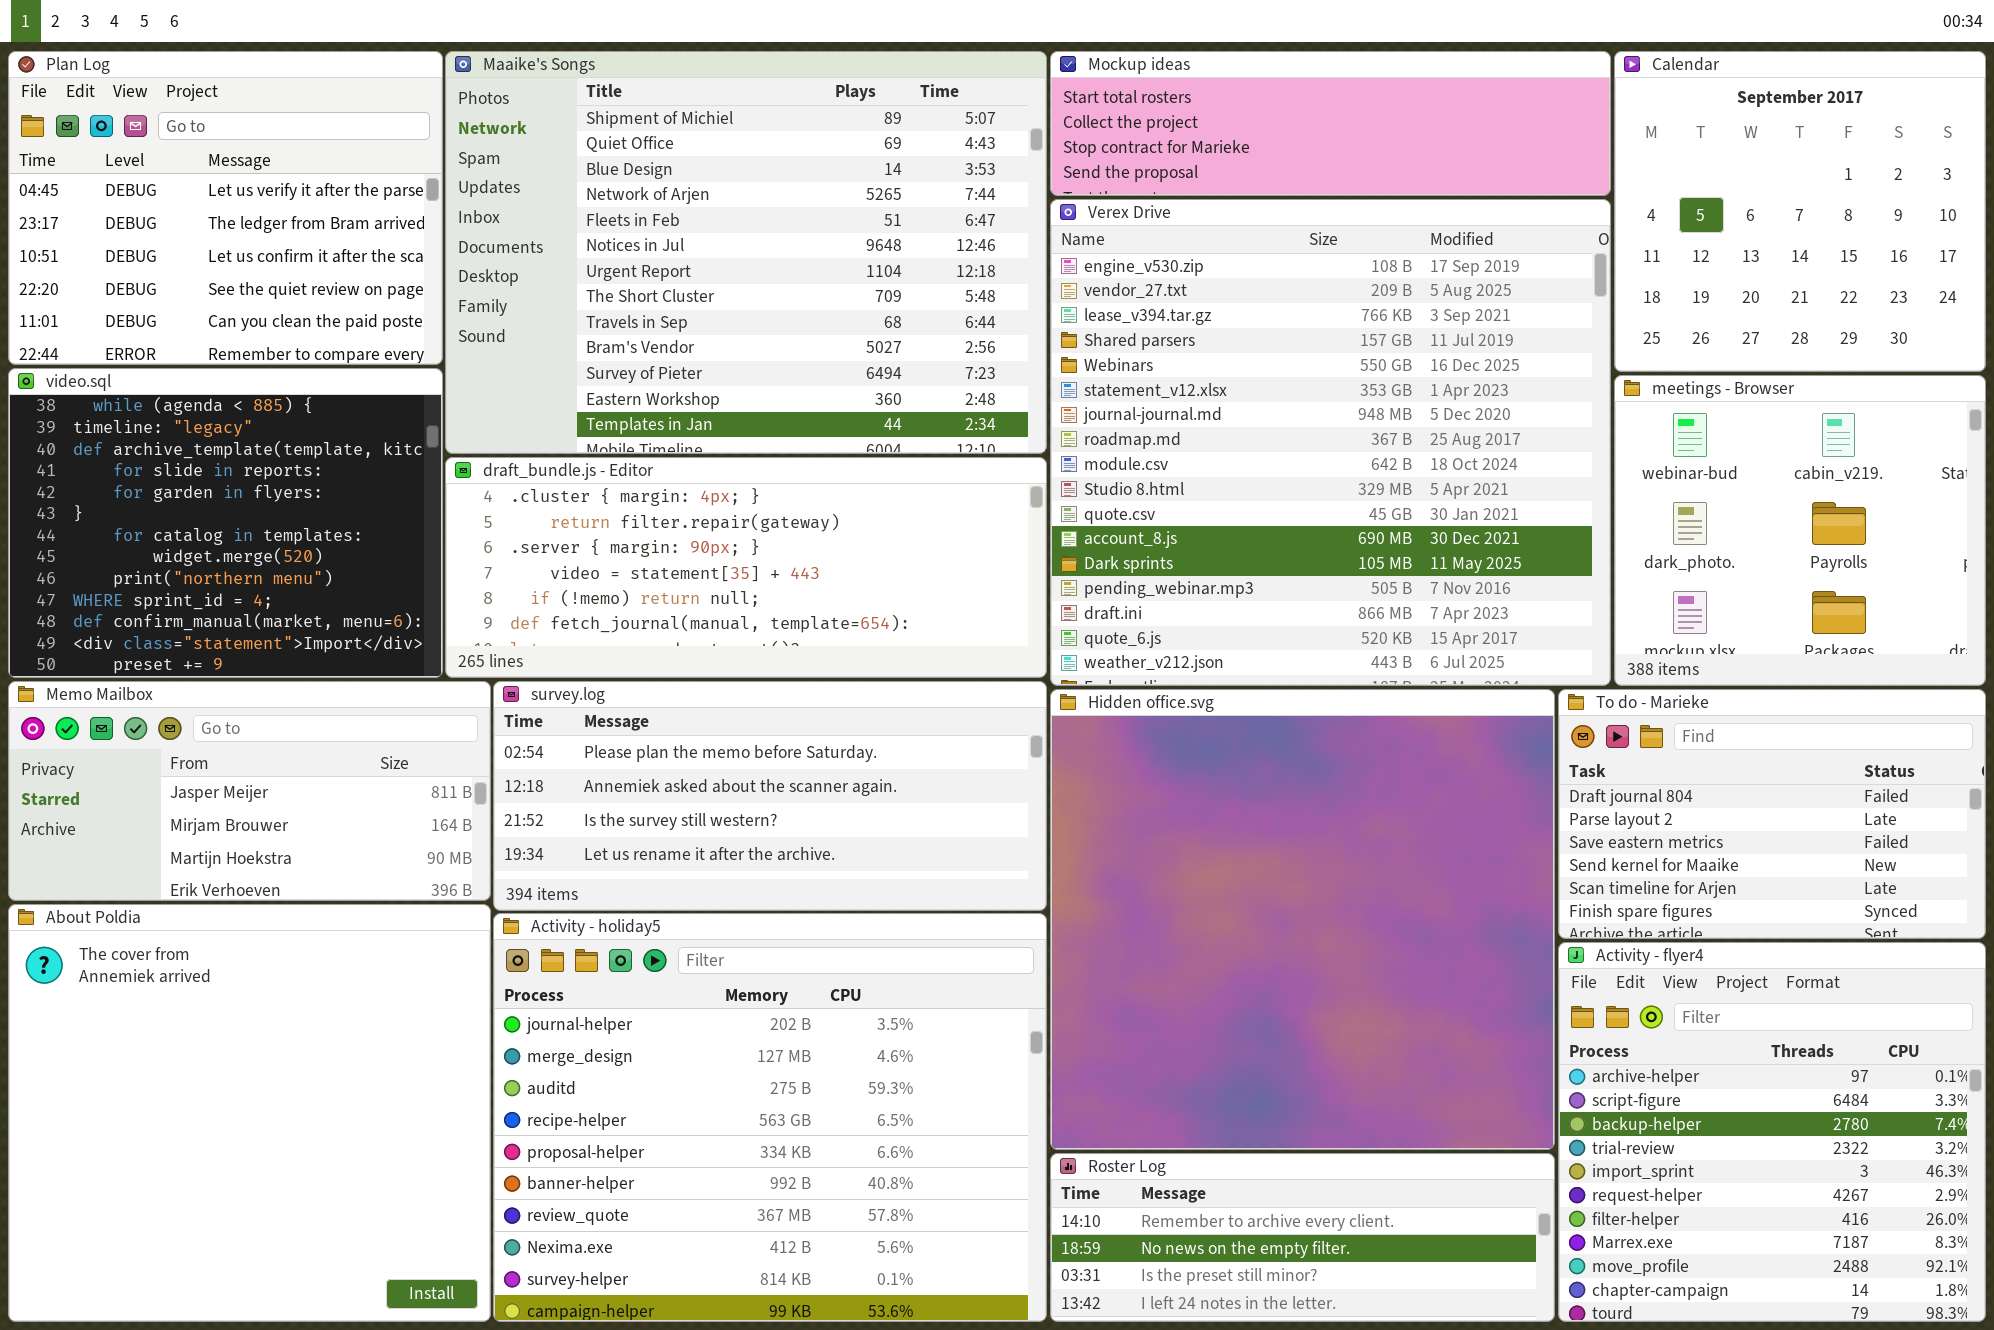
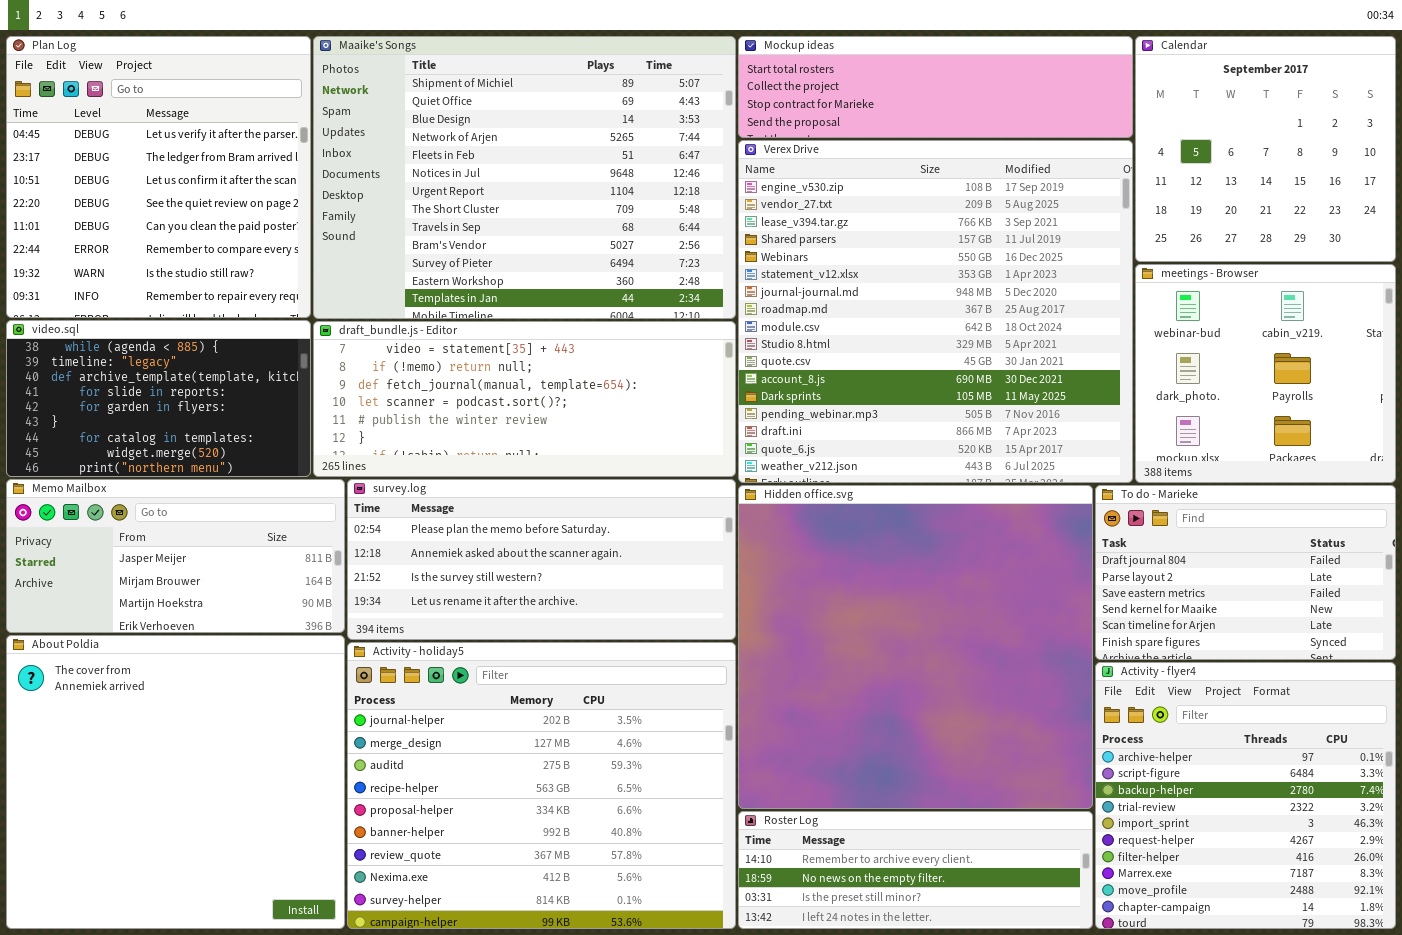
Plan Log: [8,51,443,365] -> [6,36,311,318], resized
video.sql: [8,368,443,678] -> [6,320,311,477], resized
draft_bundle.js - Editor: [445,457,1047,678] -> [313,321,736,477], scrolled down 3 rows

